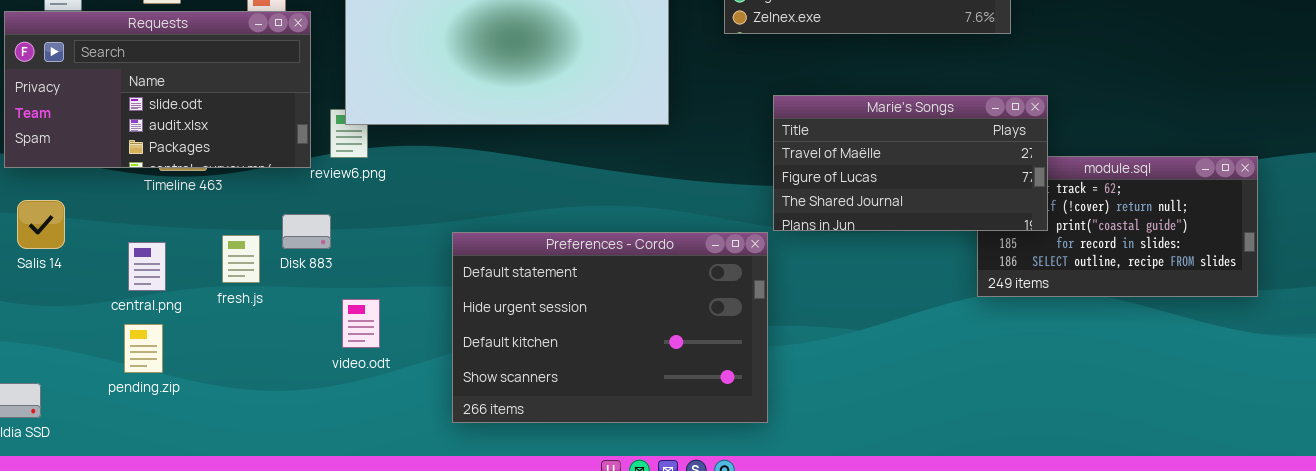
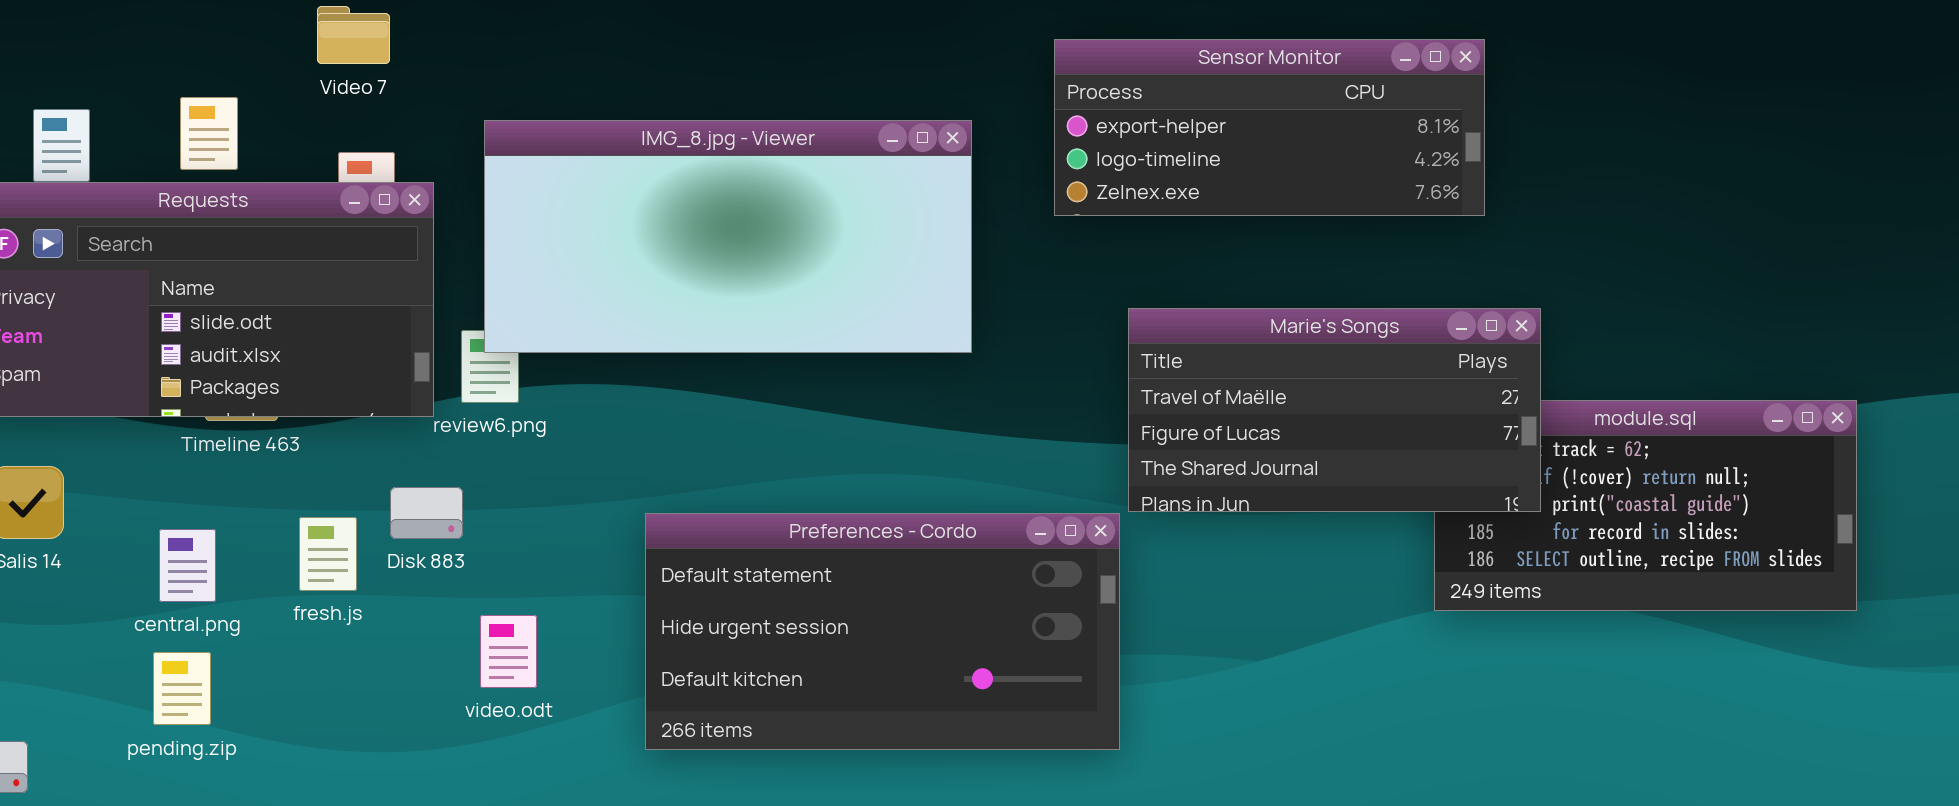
Preferences - Cordo: [452,232,768,423] -> [645,513,1120,750], resized

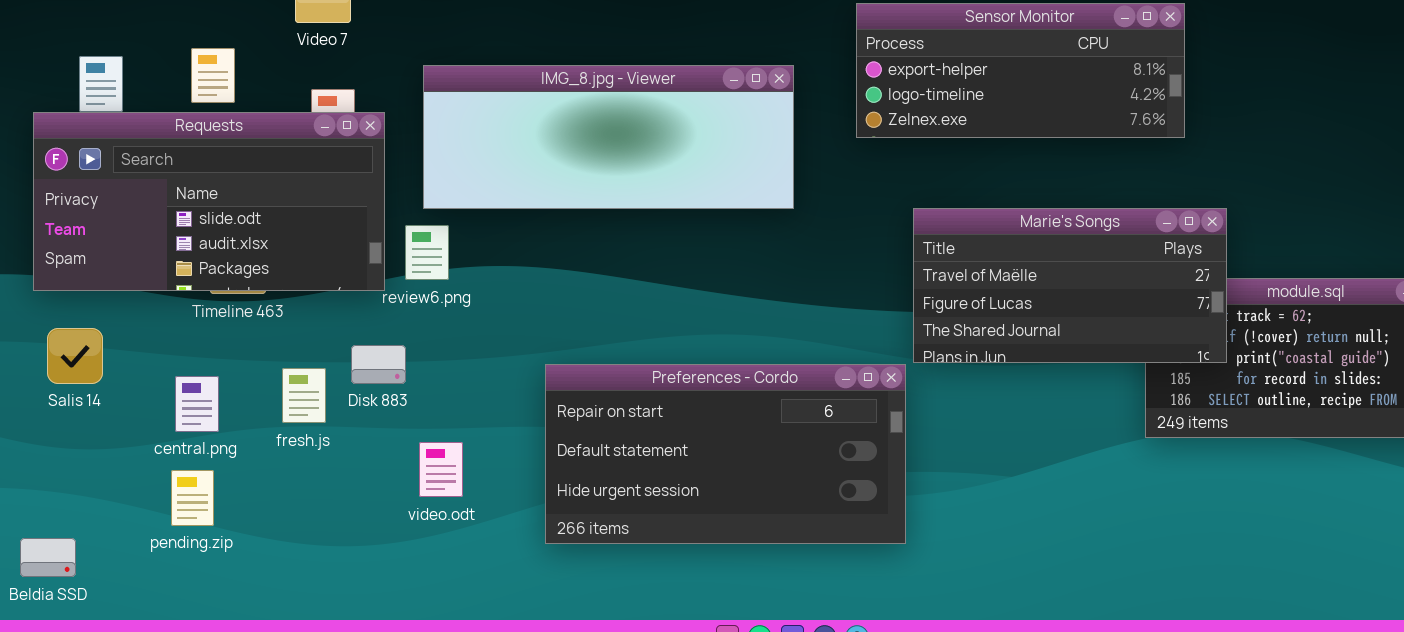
IMG_8.jpg - Viewer: [484,120,972,353] -> [423,65,794,209], resized
Preferences - Cordo: [645,513,1120,750] -> [545,364,906,544], scrolled up 1 row

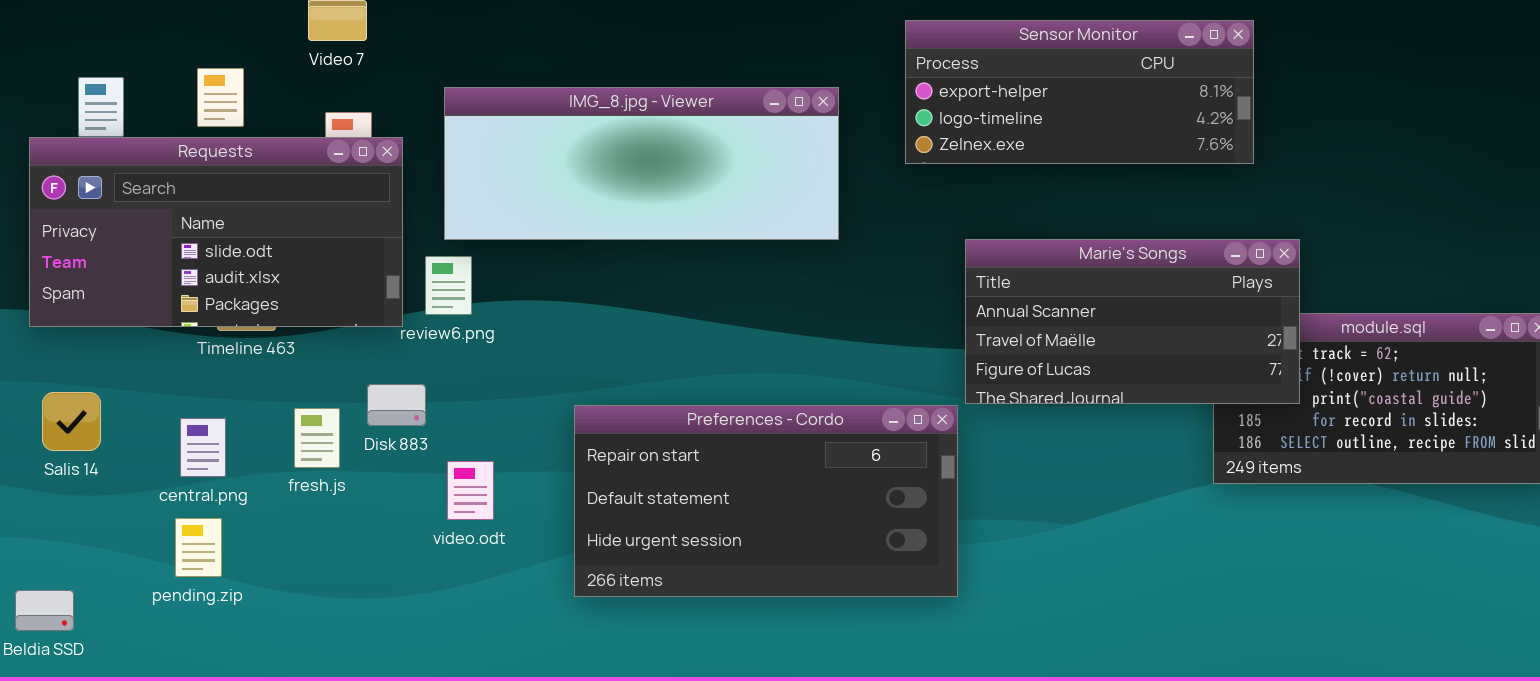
Marie's Songs: [913,208,1227,363] -> [965,239,1300,404], scrolled up 1 row
Salis 14: [47,328,103,384] -> [42,392,101,451], moved
video.odt: [419,442,463,497] -> [447,461,494,520], moved

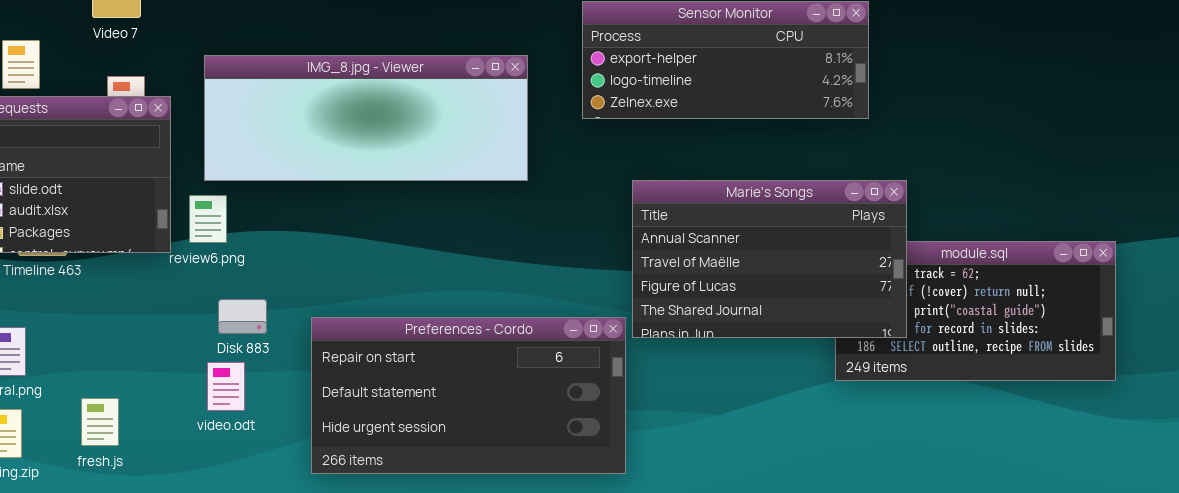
Marie's Songs: [965,239,1300,404] -> [632,180,907,338], resized
Disk 883: [367,384,426,426] -> [218,299,267,334], moved
fresh.js: [294,408,340,468] -> [81,398,119,446], moved

